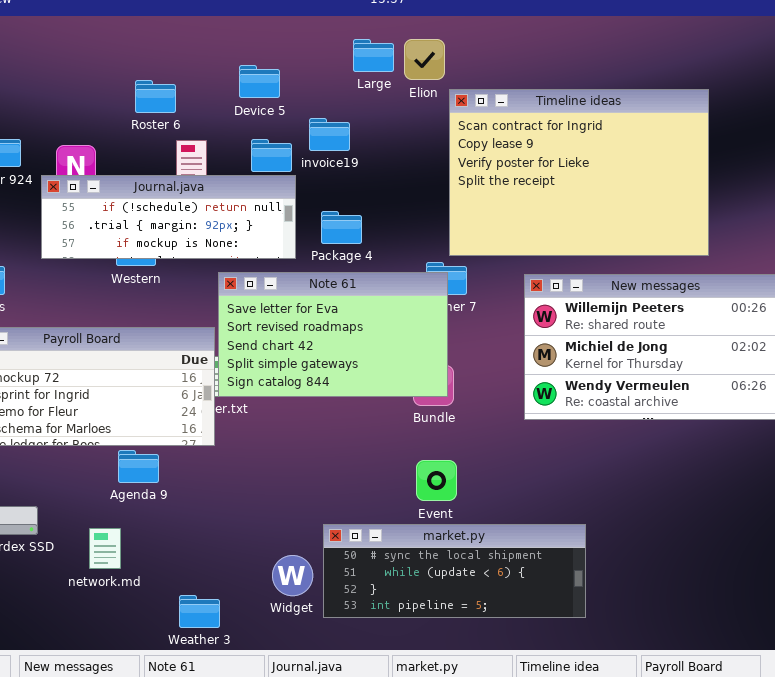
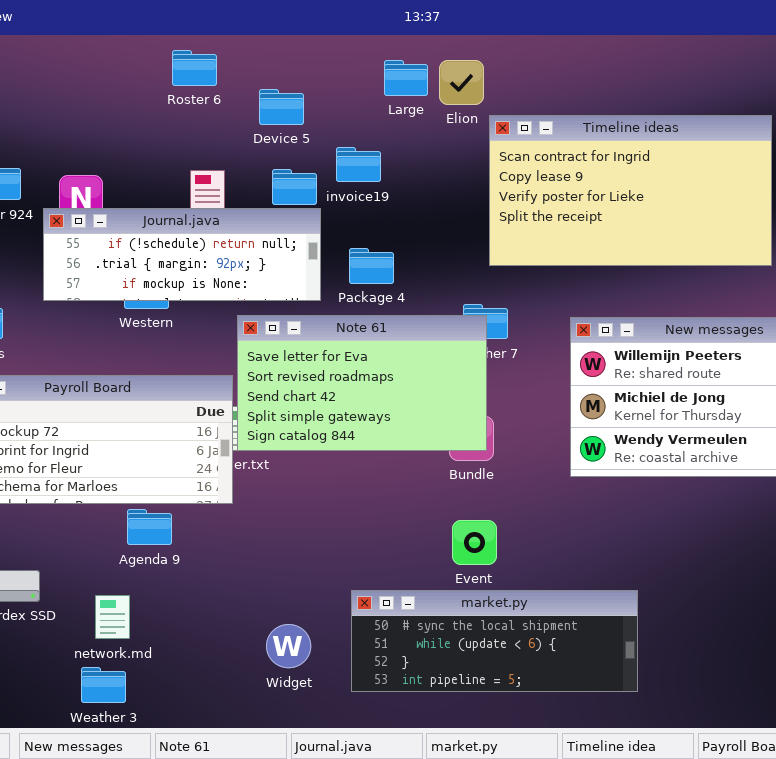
Roster 6: [135,80,176,113] -> [172,50,217,86], moved
Timeline ideas: [449,89,709,256] -> [489,115,772,266], resized
Widget: [272,555,313,596] -> [266,624,311,668], moved
Weather 3: [179,595,220,628] -> [81,667,126,703], moved

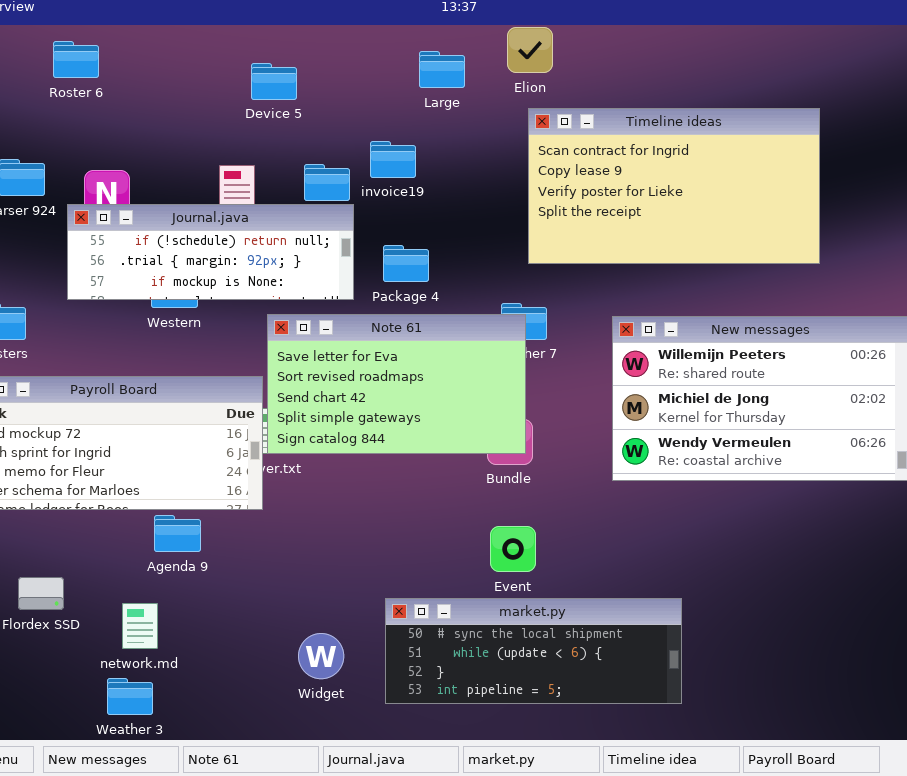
Roster 6: [172,50,217,86] -> [53,41,99,78], moved
Elion: [439,60,484,105] -> [507,27,553,73], moved
Device 5: [259,89,304,125] -> [251,63,297,100], moved

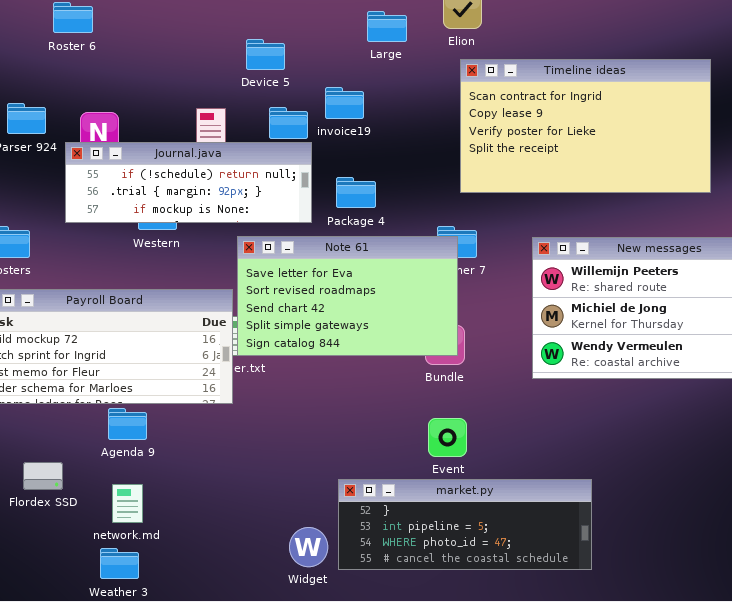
Device 5: [251,63,297,100] -> [246,39,285,70], moved
Agenda 9: [154,515,201,552] -> [108,408,147,440], moved
market.py: [385,598,682,704] -> [338,479,592,570], scrolled down 2 rows
Widget: [298,633,344,679] -> [289,527,328,567], moved

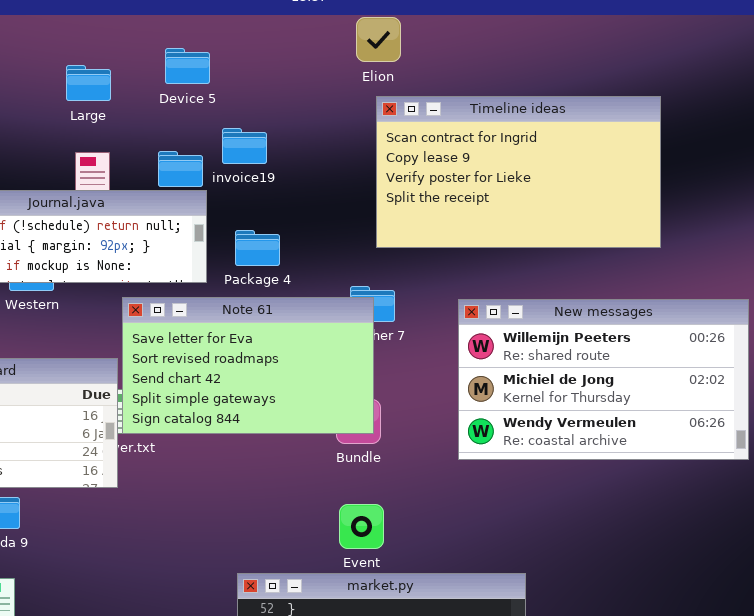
Large: [367,11,407,42] -> [66,65,111,101], moved
Device 5: [246,39,285,70] -> [165,48,210,84], moved

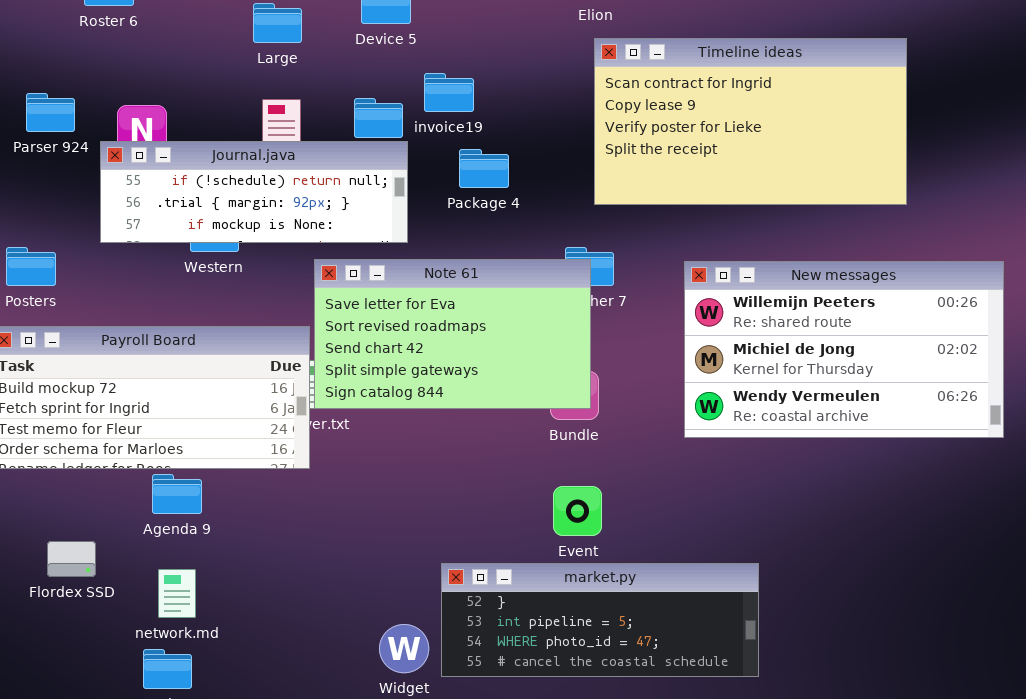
Package 4: [235,230,280,266] -> [459,149,509,188], moved

